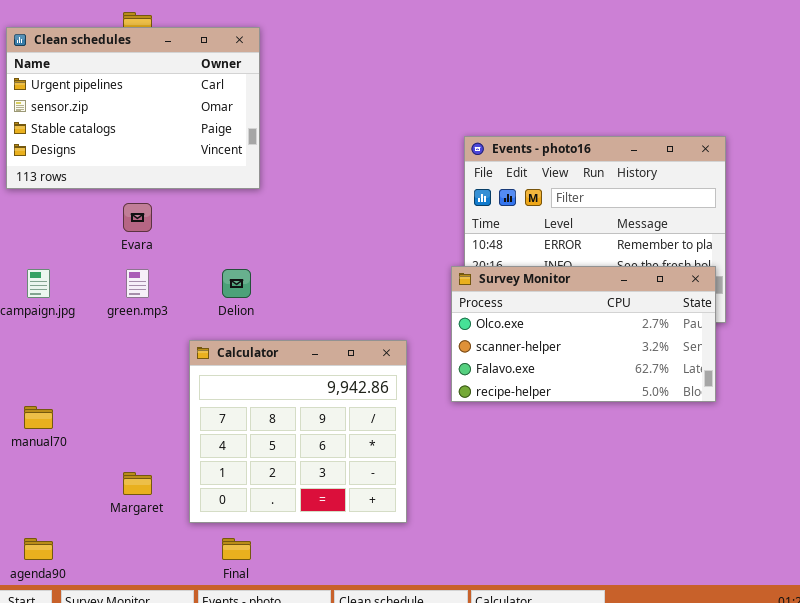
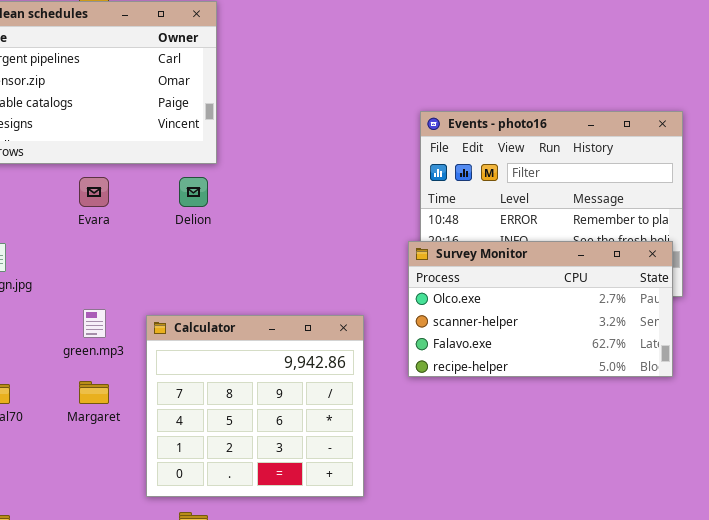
green.mp3: [126,269,149,298] -> [83,309,106,338], moved
Delion: [222,269,251,298] -> [179,177,208,207], moved
Margaret: [123,472,152,495] -> [79,381,109,404], moved

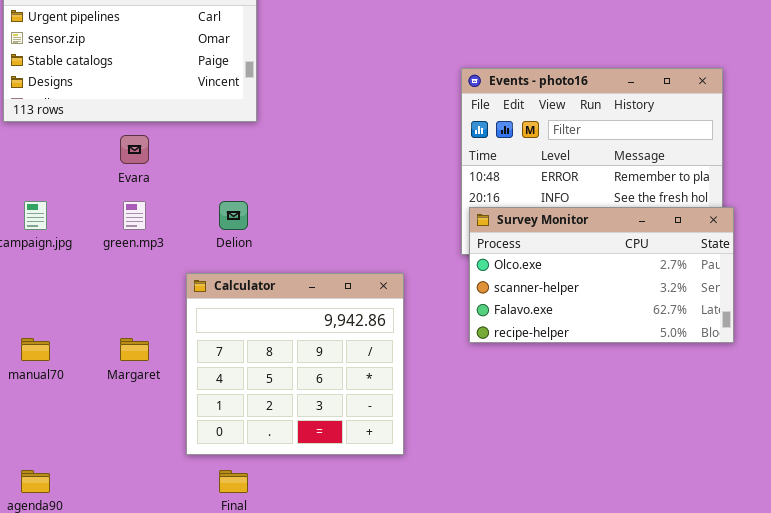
Delion: [179,177,208,207] -> [219,201,248,230], moved
Survey Monitor: [408,241,673,377] -> [469,207,734,343], moved
green.mp3: [83,309,106,338] -> [123,201,146,230], moved

